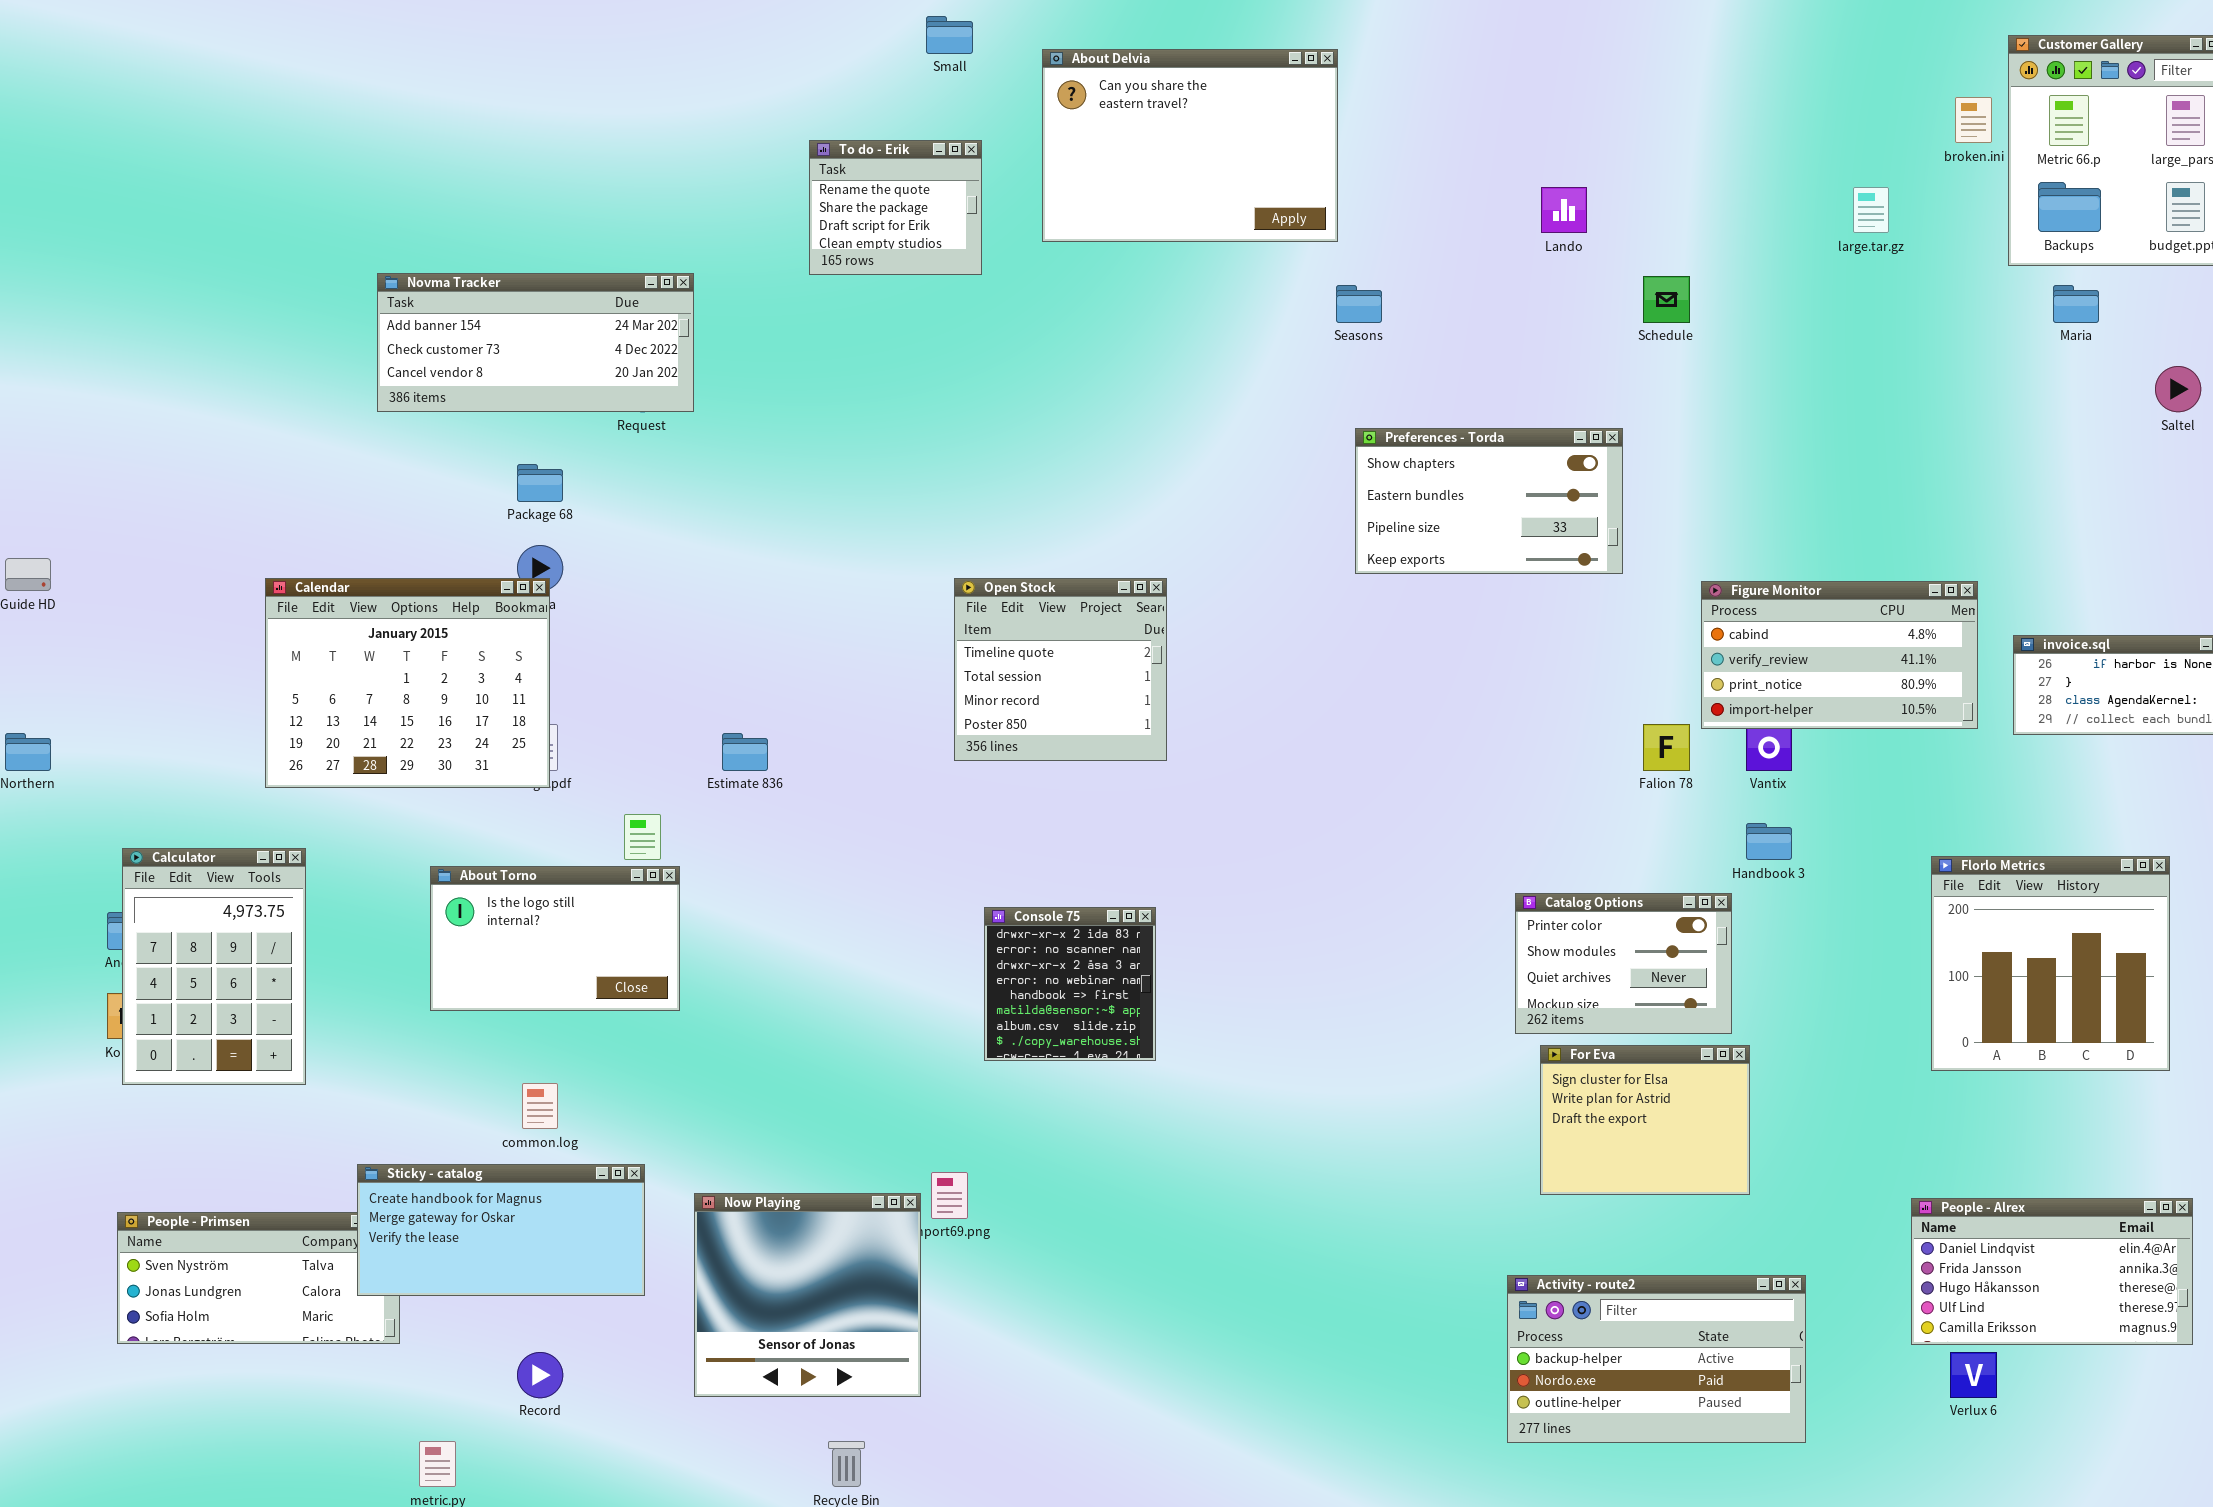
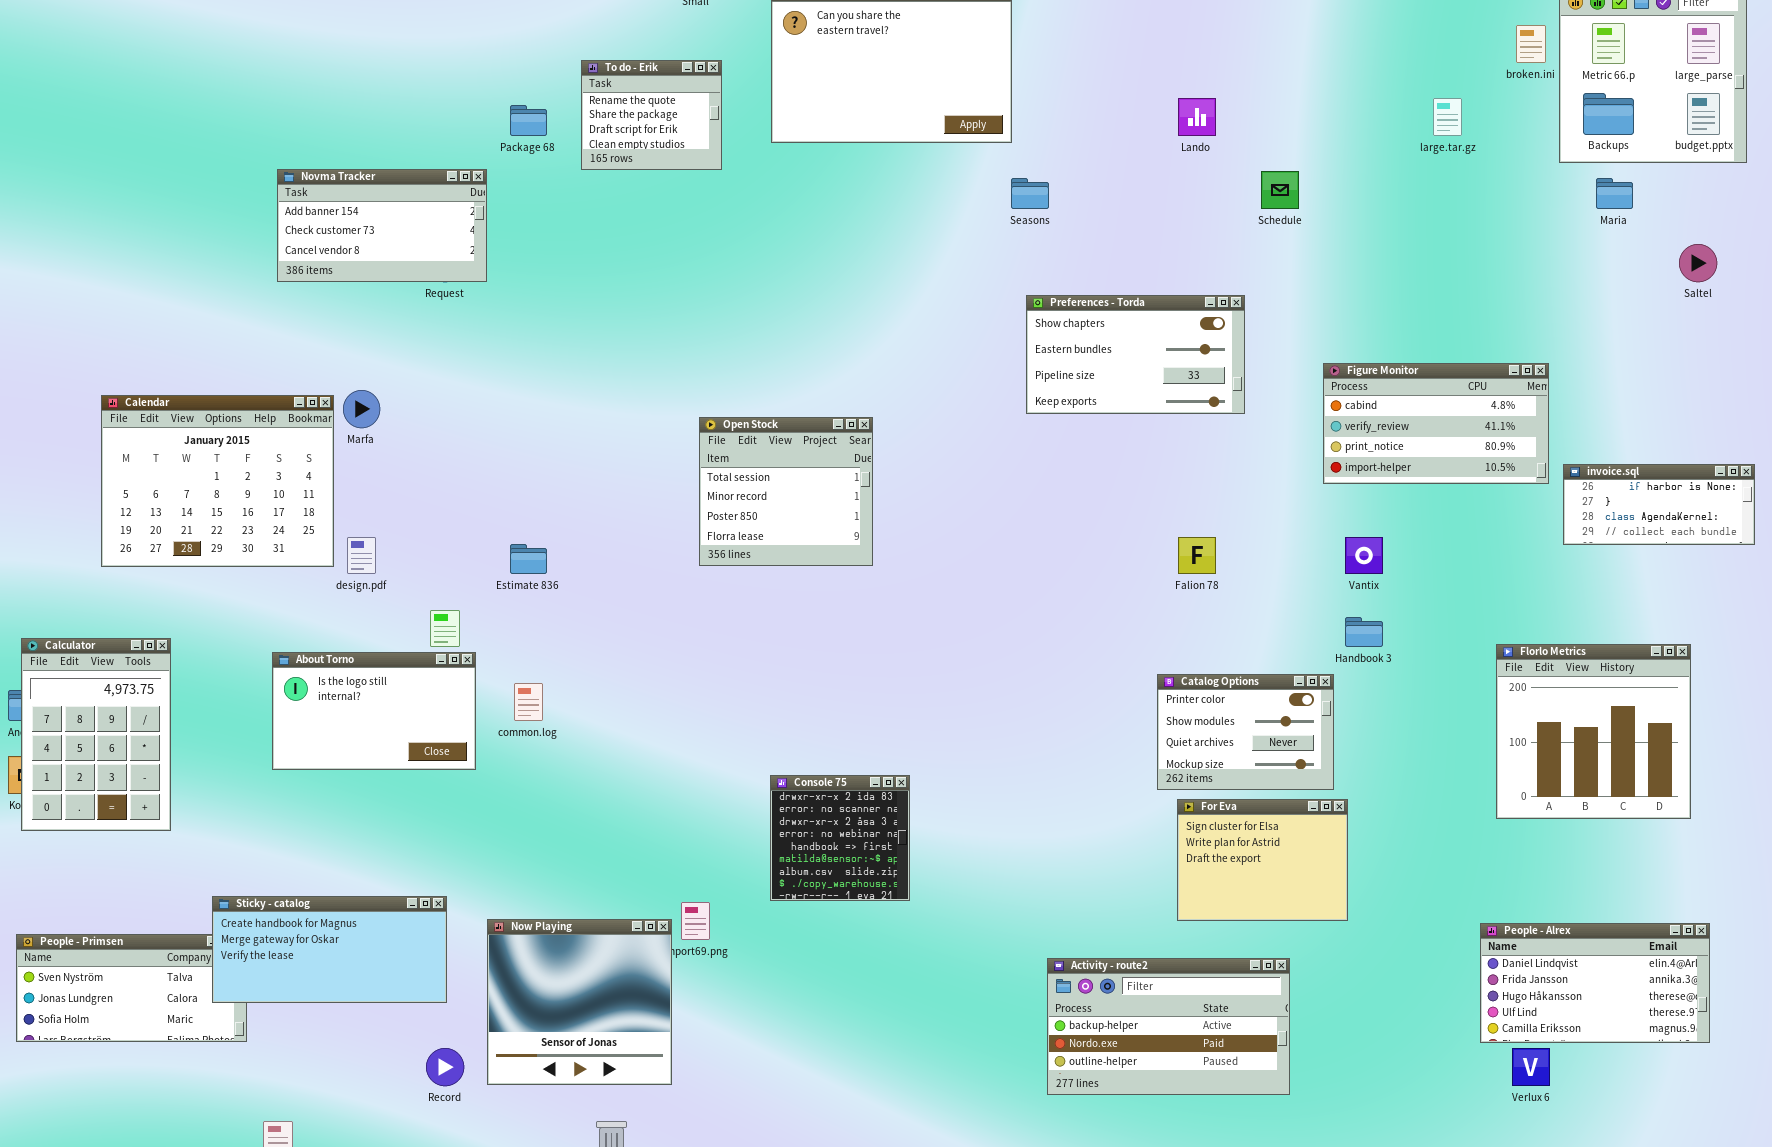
Novma Tracker: [377,273,694,412] -> [277,169,487,282], resized
Package 68: [517,464,563,502] -> [510,105,547,136], moved
Calendar: [265,578,550,788] -> [101,395,334,567], moved
Open Stock: [954,578,1167,761] -> [699,417,873,566], scrolled down 1 row
Figure Monitor: [1701,581,1978,729] -> [1323,363,1549,484], moved
Falion 78: [1643,724,1690,771] -> [1178,537,1216,574], moved
Console 75: [984,907,1156,1061] -> [770,775,910,901], moved
common.log: [522,1083,558,1129] -> [514,683,543,721], moved
Activity - route2: [1507,1275,1806,1443] -> [1047,958,1290,1095], moved
Record: [517,1352,563,1398] -> [426,1048,464,1086], moved

